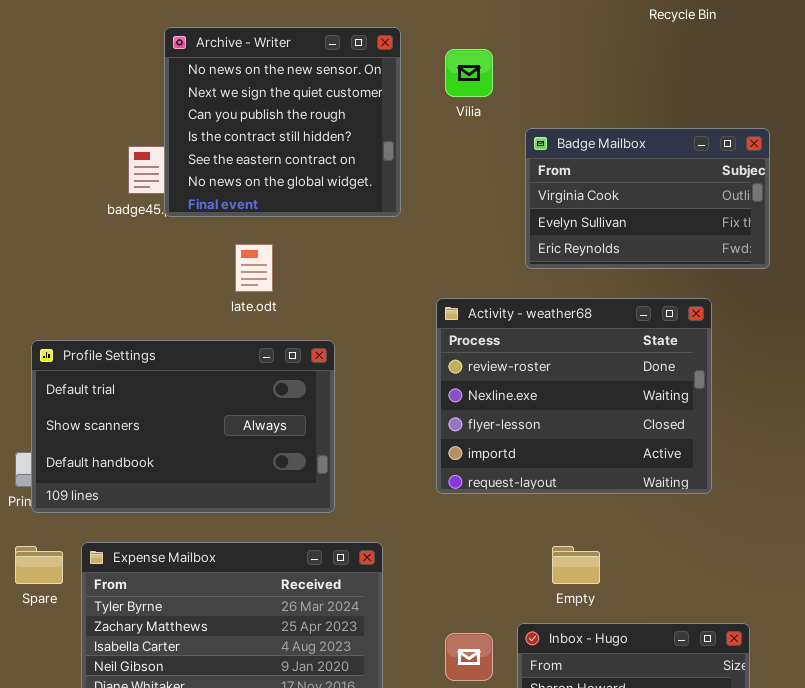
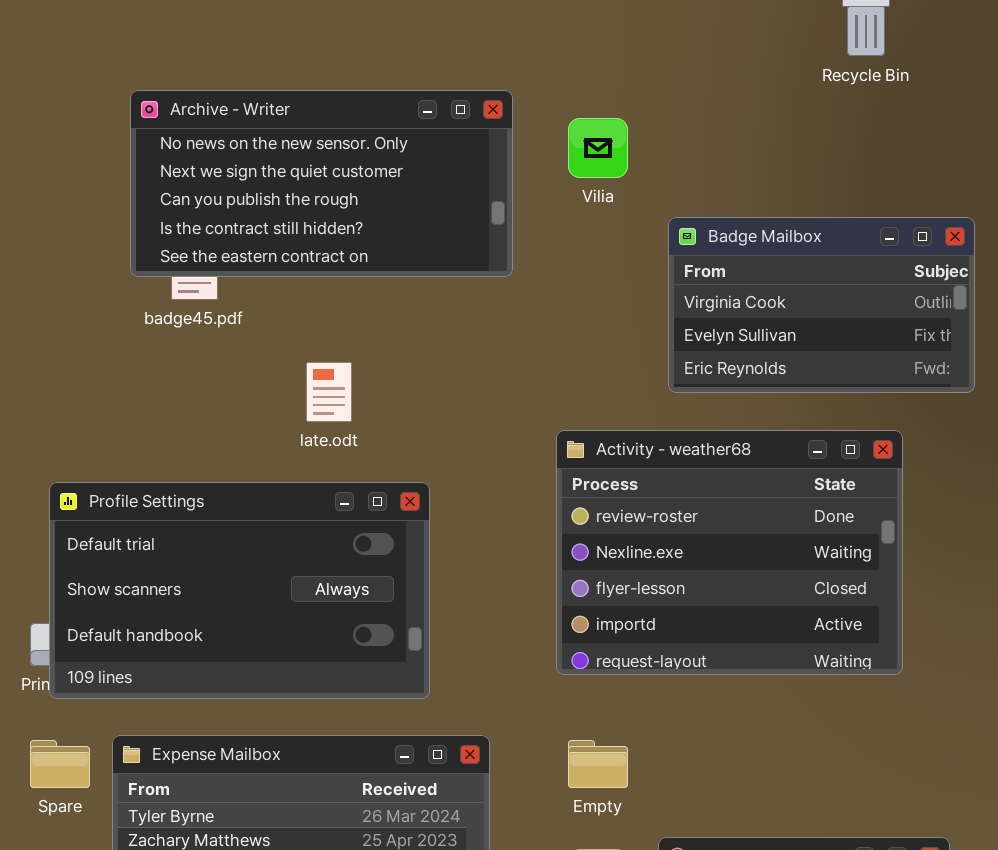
Archive - Writer: [164,27,401,217] -> [130,90,513,277], resized
Empty: [552,546,600,584] -> [568,740,628,788], moved

